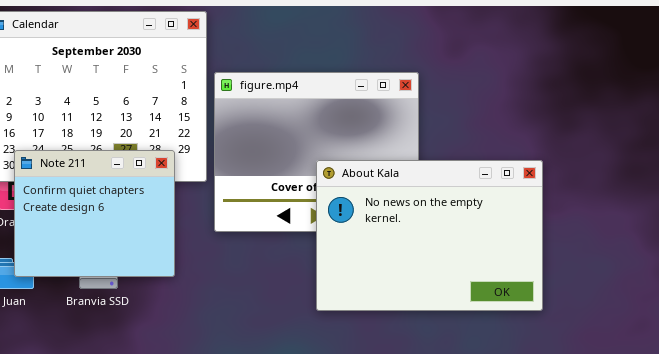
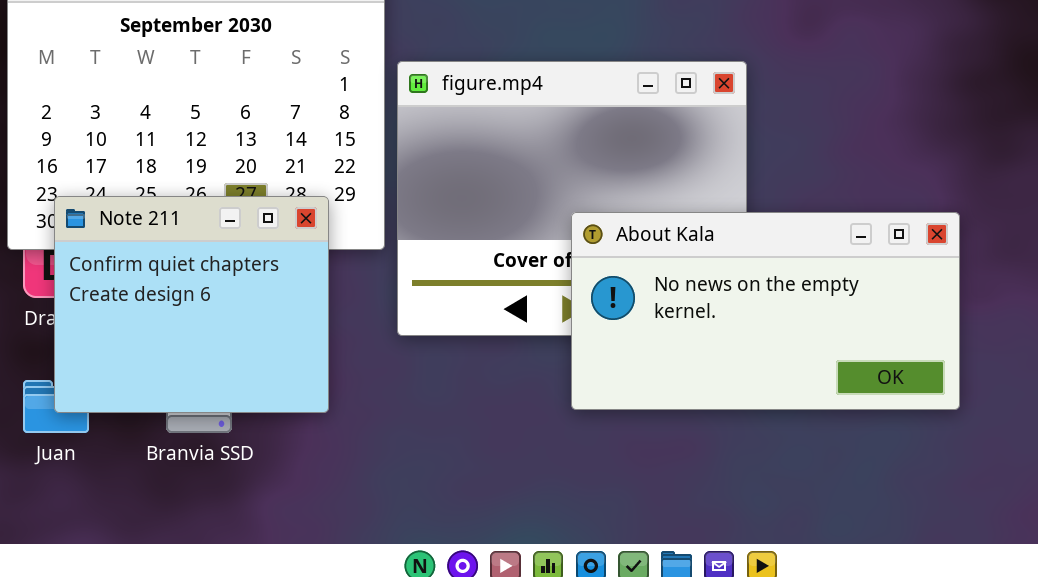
About Kala: [316,160,543,311] -> [571,212,960,410], resized

